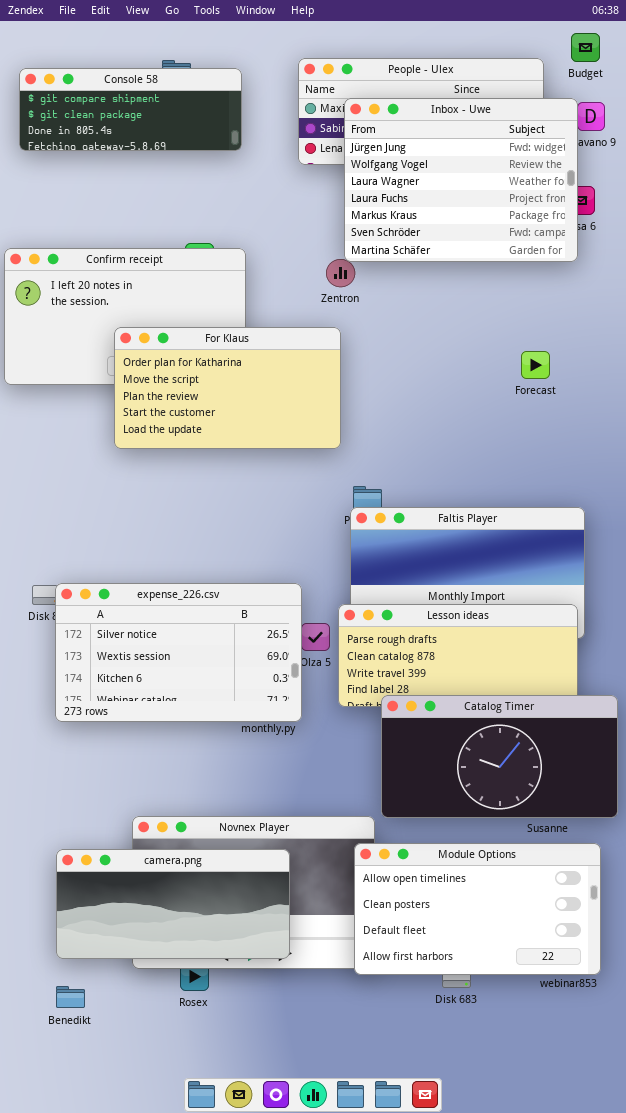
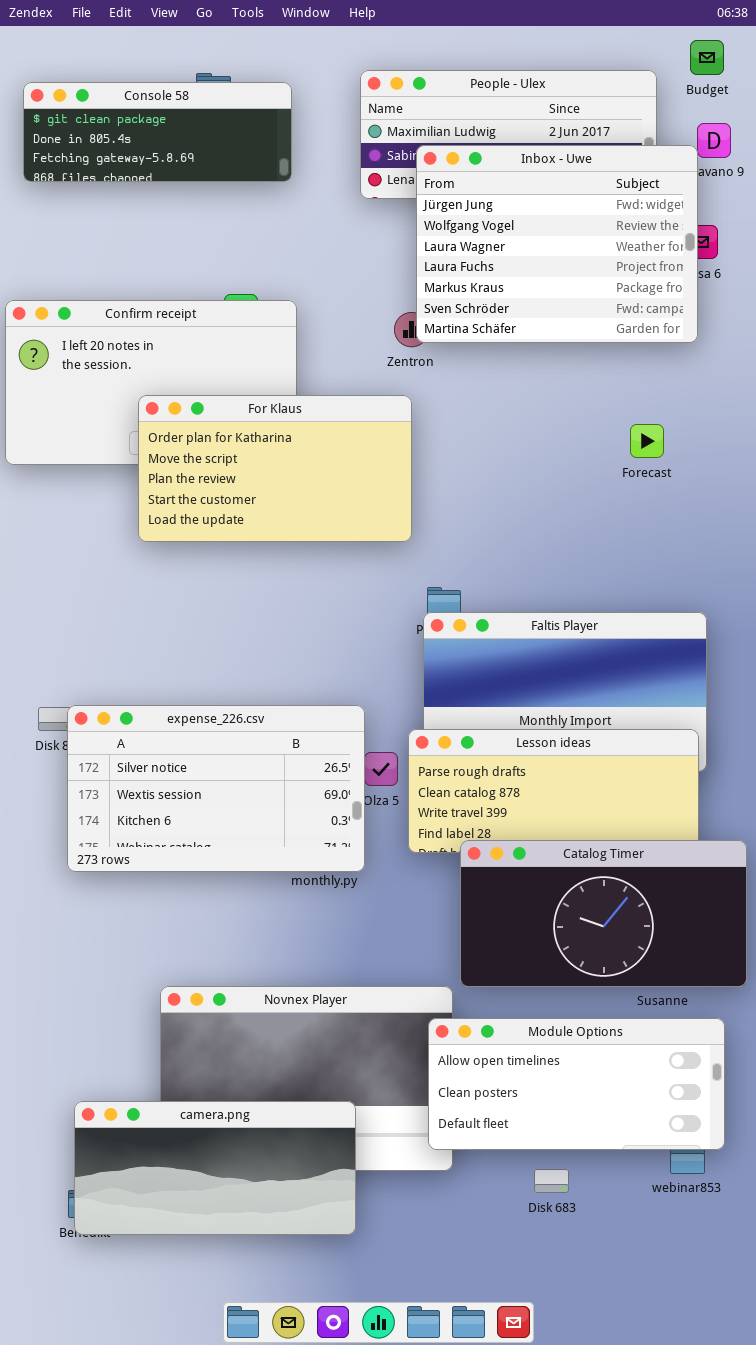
Console 58: [19,68,242,151] -> [23,82,292,182], scrolled down 1 row
Inbox - Uwe: [344,98,578,262] -> [416,145,698,343], moved
Module Options: [354,843,601,975] -> [428,1018,725,1150], resized
camera.png: [56,849,290,959] -> [74,1101,356,1235], moved

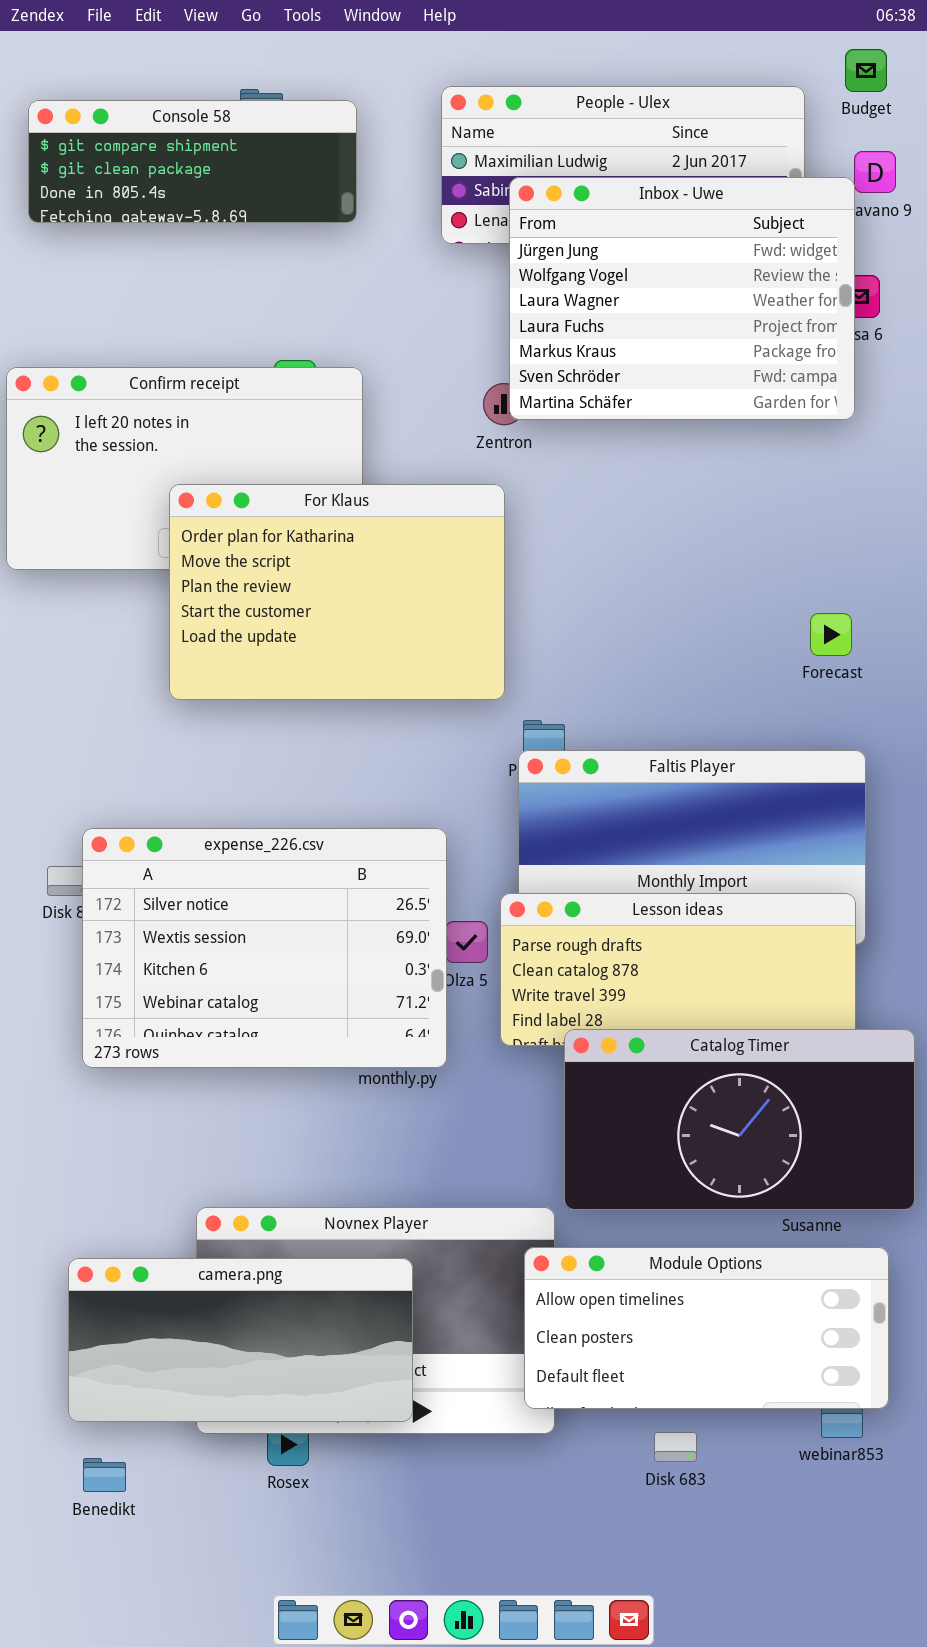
Console 58: [23,82,292,182] -> [28,100,357,223], scrolled up 1 row
For Klaus: [138,395,412,542] -> [169,484,505,700], resized
Forecast: [630,424,664,458] -> [810,613,852,656], moved
expense_226.csv: [67,705,365,872] -> [82,828,447,1068], resized
camera.png: [74,1101,356,1235] -> [68,1258,413,1422], moved

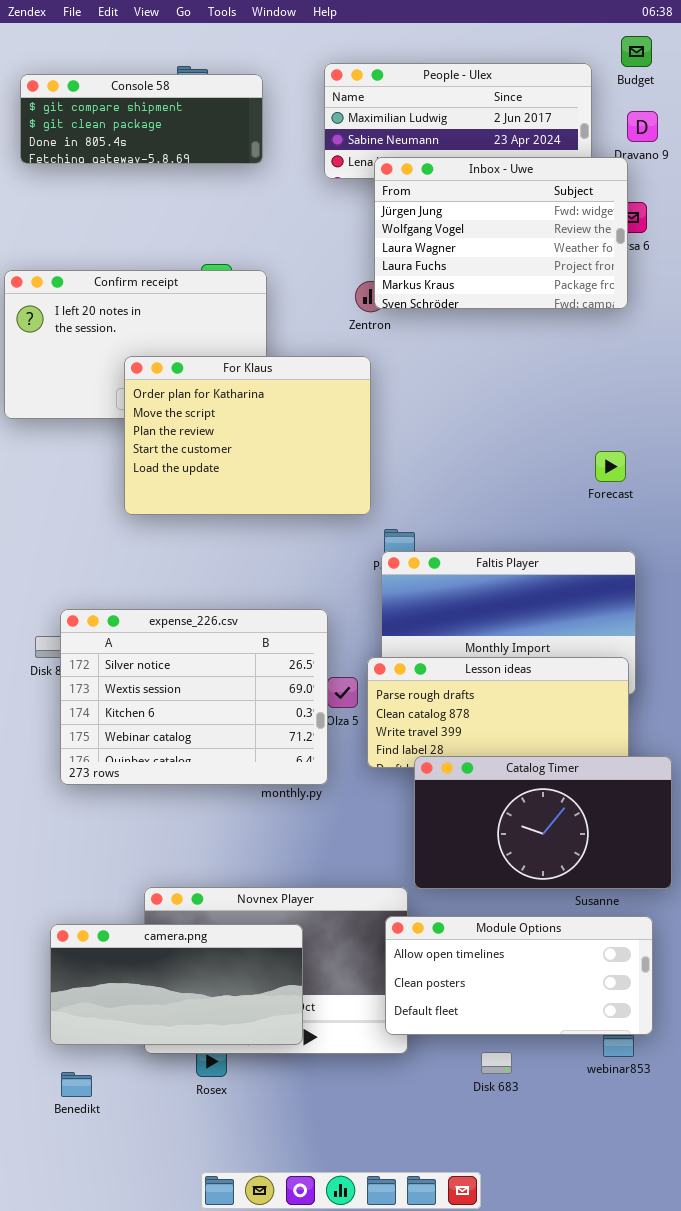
Inbox - Uwe: [509,177,855,420] -> [374,157,628,309], resized

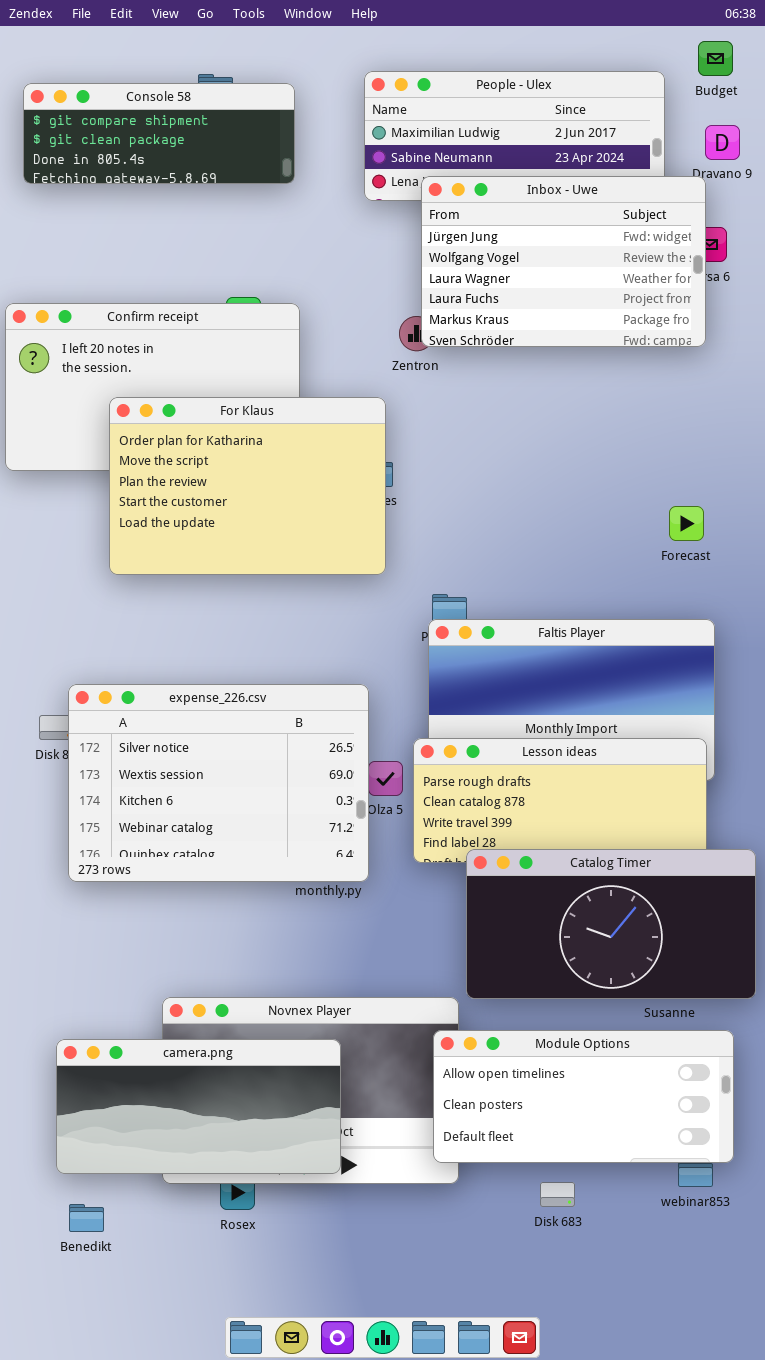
For Klaus: [124,356,371,515] -> [109,397,386,575], moved

